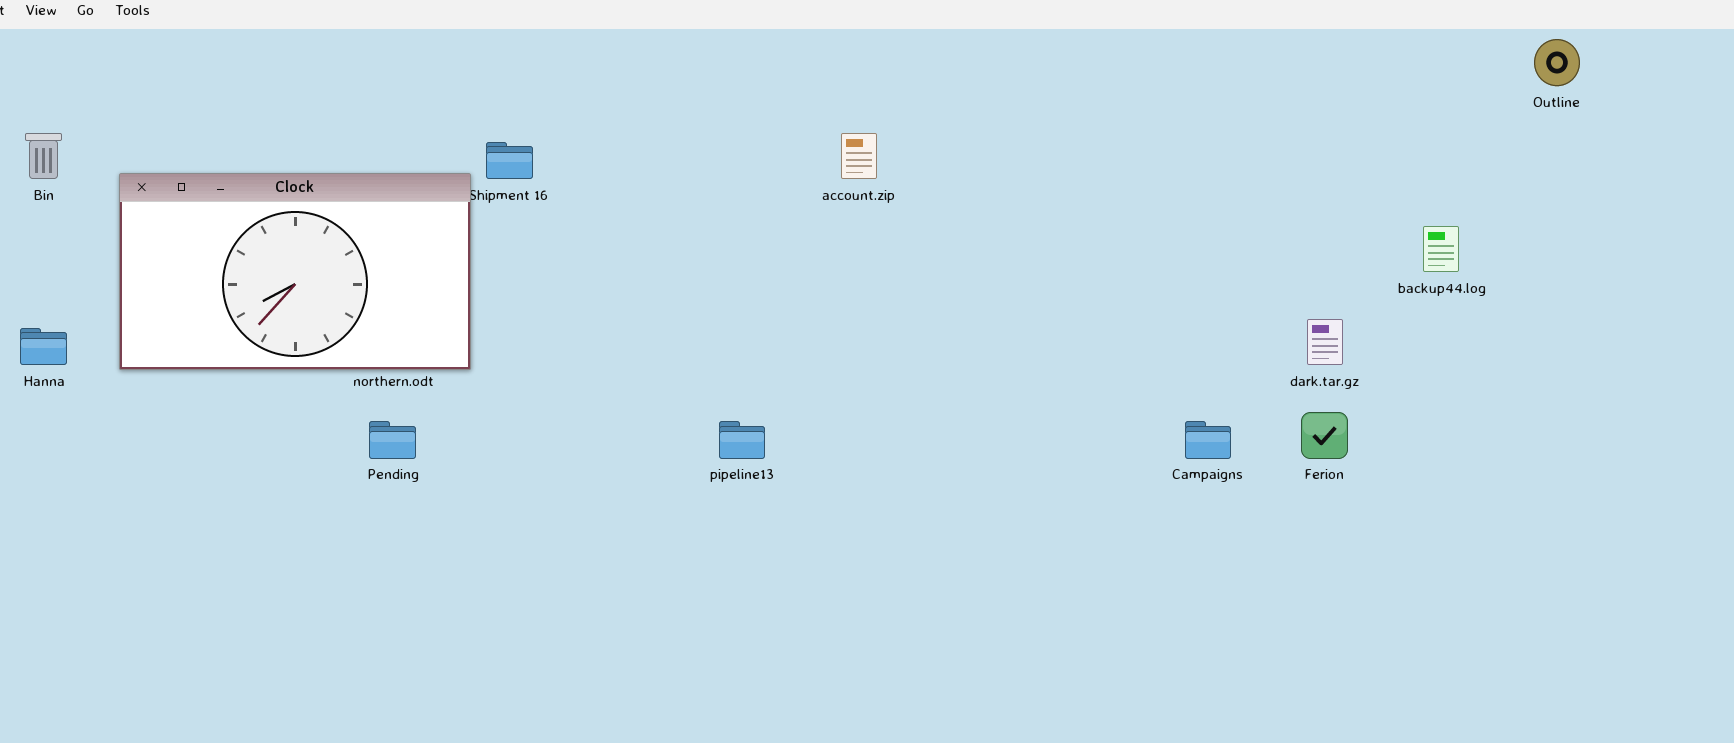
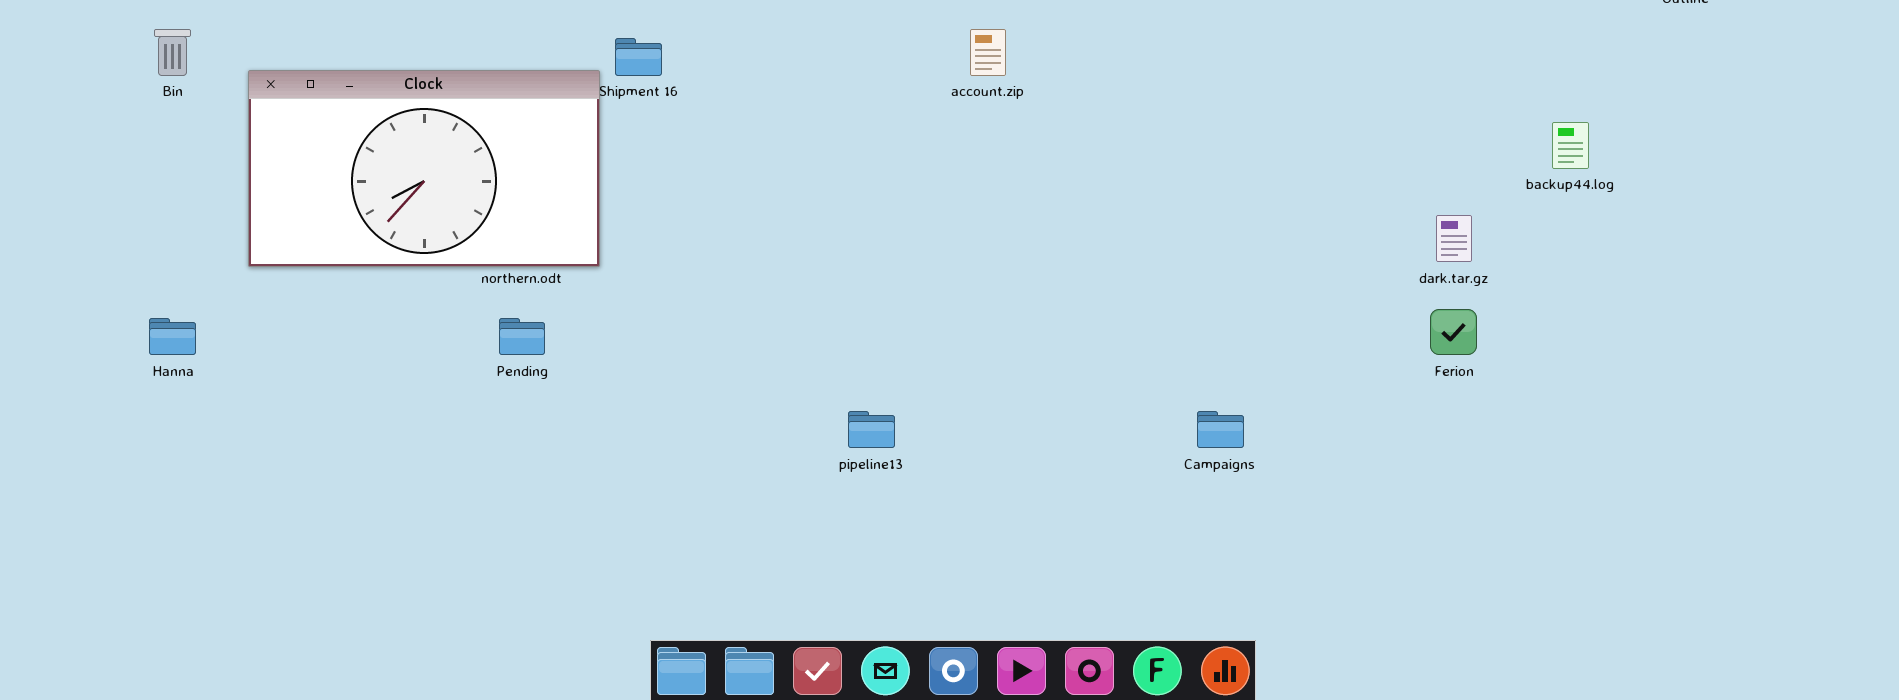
Hanna: [20,328,67,365] -> [149,318,196,355], moved
pipeline13: [719,421,765,459] -> [848,411,895,448], moved
Campaigns: [1185,421,1231,459] -> [1197,411,1244,448], moved

